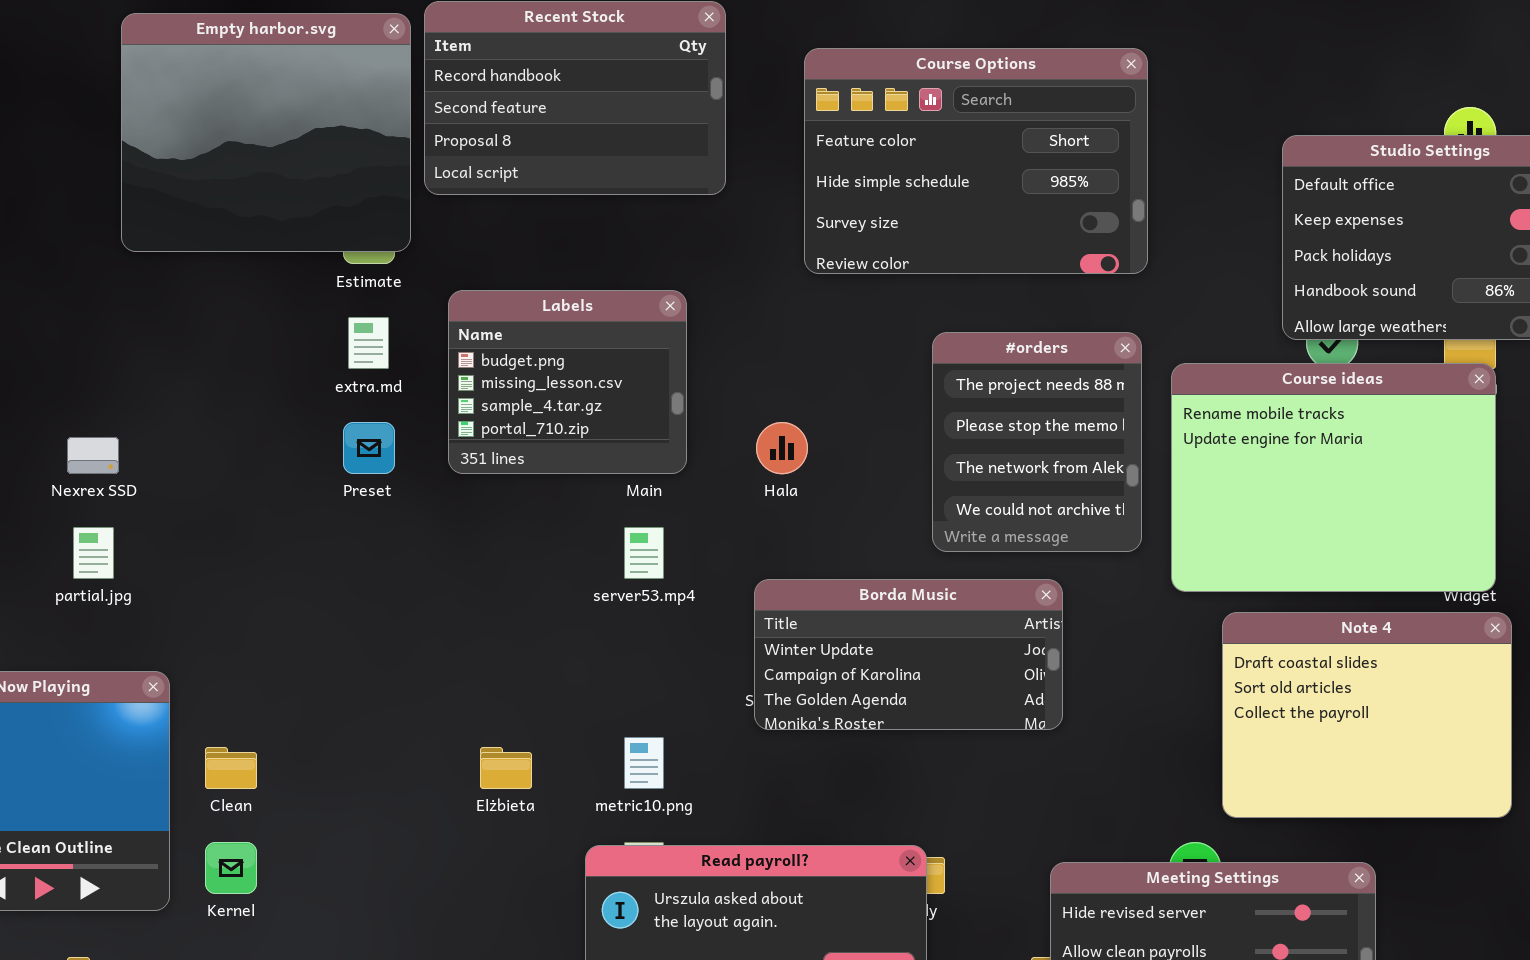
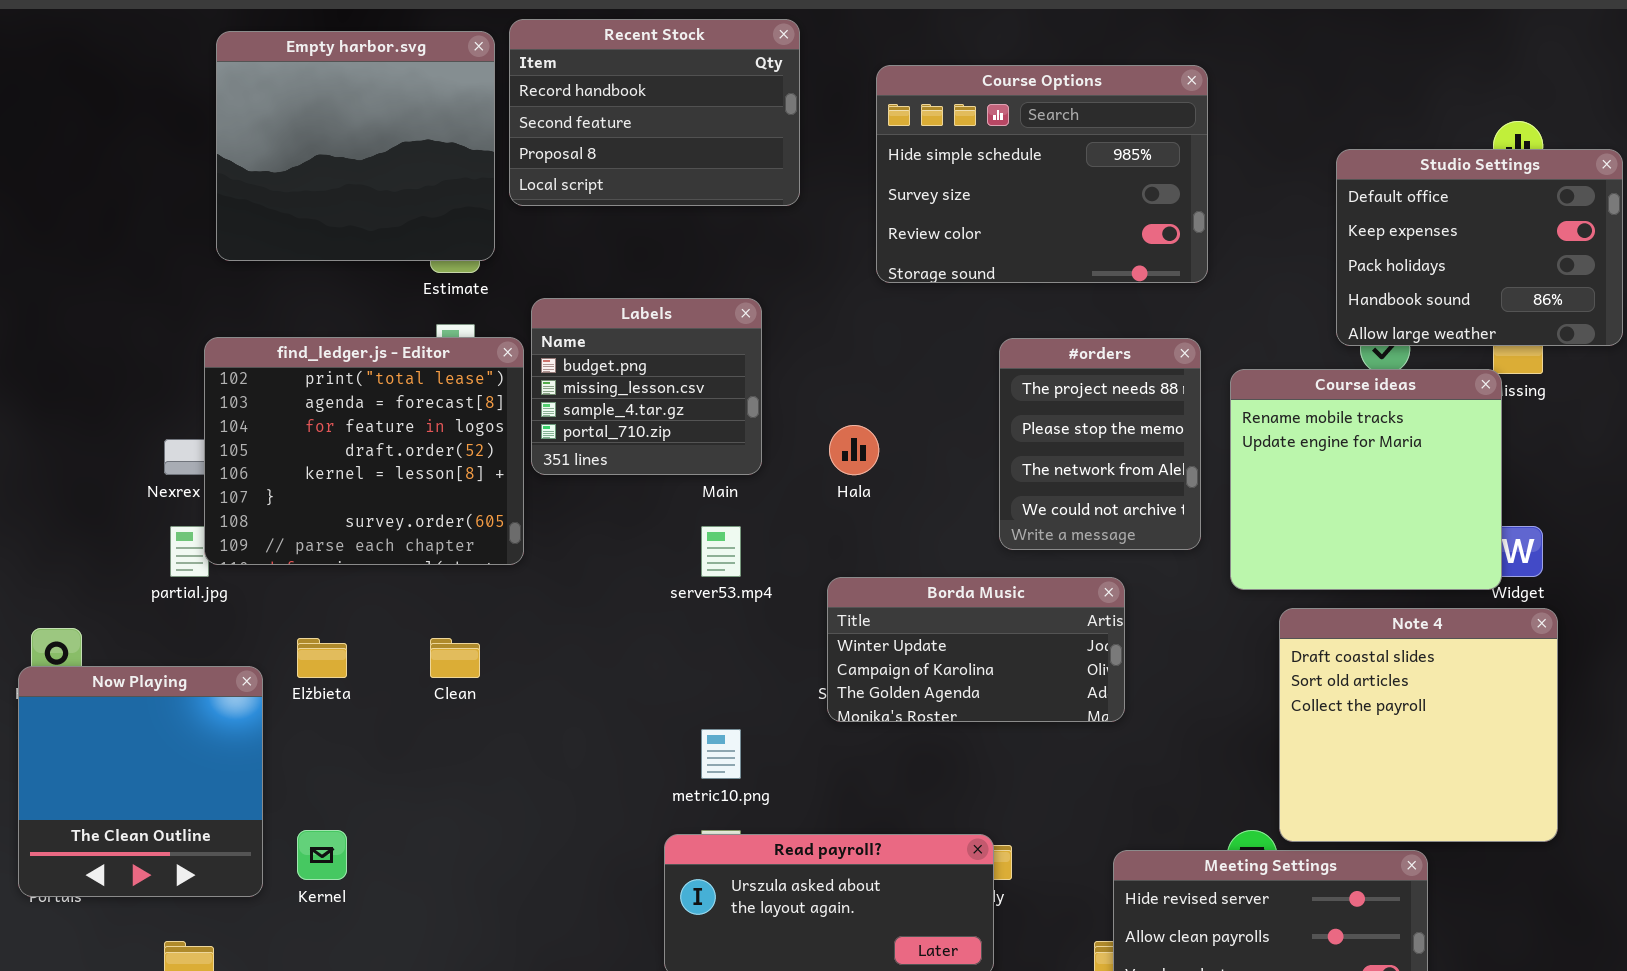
Course Options: [804,48,1148,274] -> [876,65,1208,283], scrolled down 1 row
find_ledger.js - Editor: none -> [204,337,524,565], opened
Course ideas: [1171,363,1496,592] -> [1230,369,1502,590], resized
Note 4: [1222,612,1512,818] -> [1279,608,1558,842], resized
Clean: [205,747,257,789] -> [430,638,480,678], moved
Elżbieta: [480,747,532,789] -> [297,638,347,678], moved

